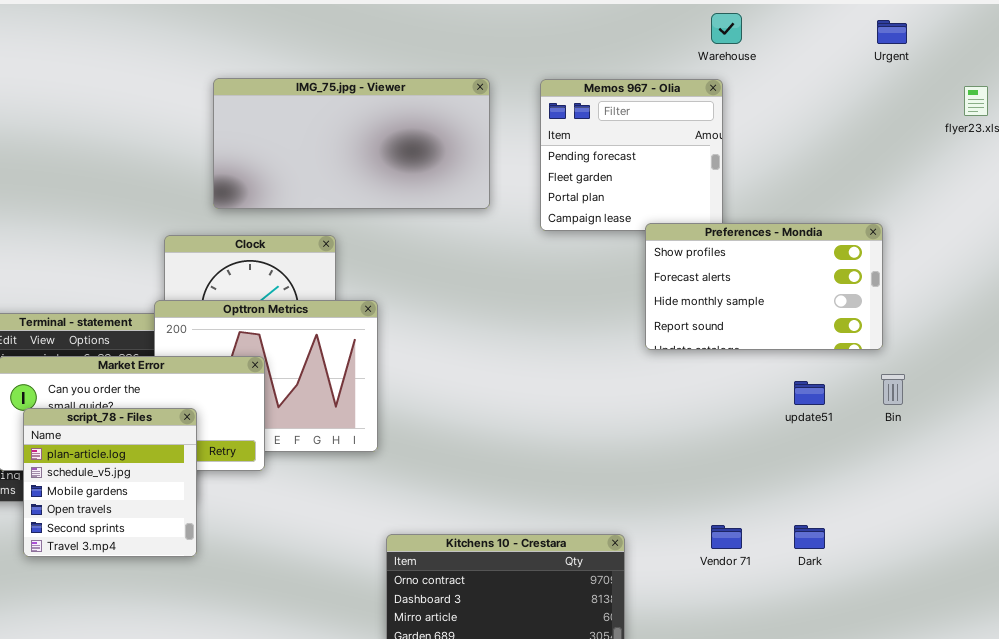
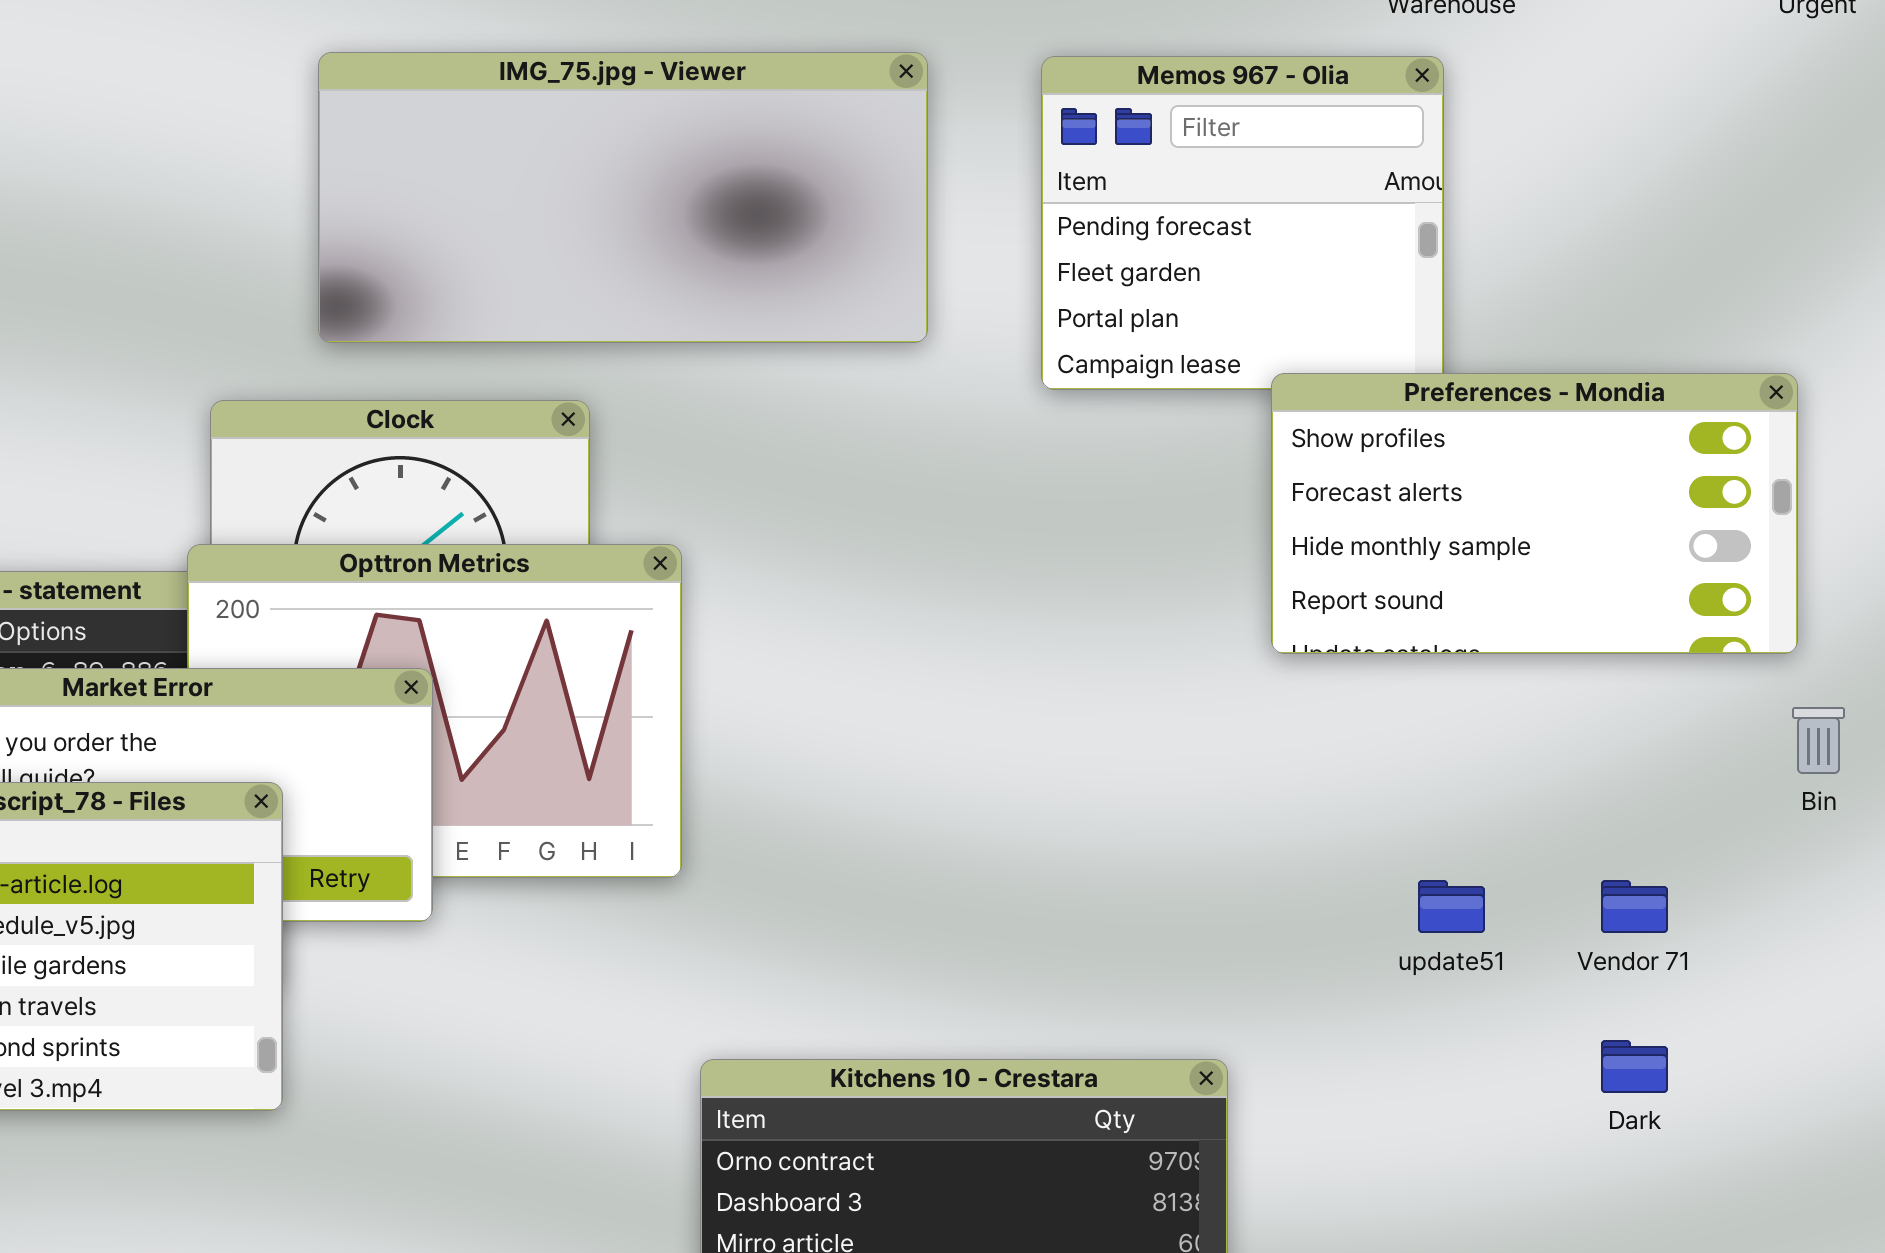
update51: [794,381,825,405] -> [1418,880,1485,933], moved
Vendor 71: [711,525,742,549] -> [1601,880,1668,933], moved

